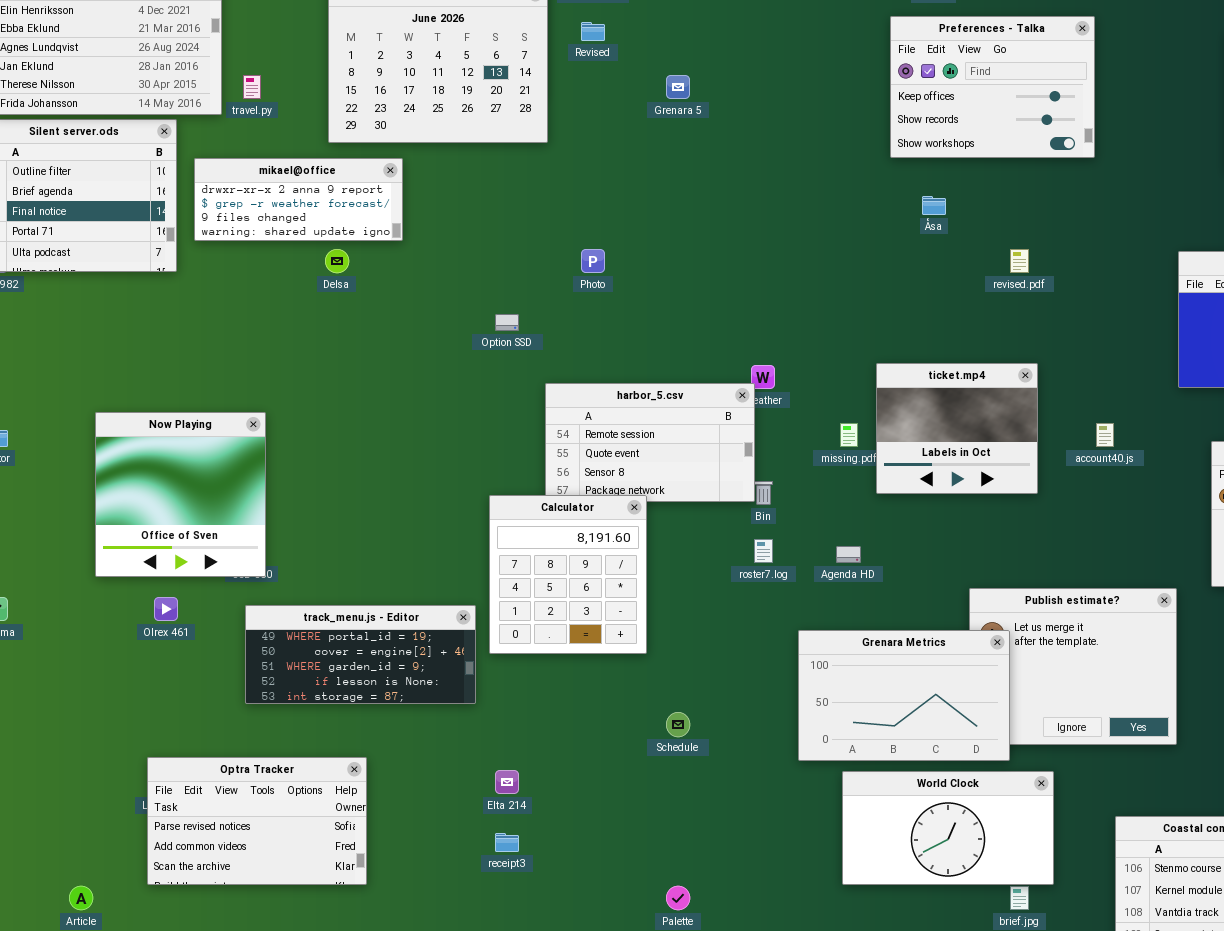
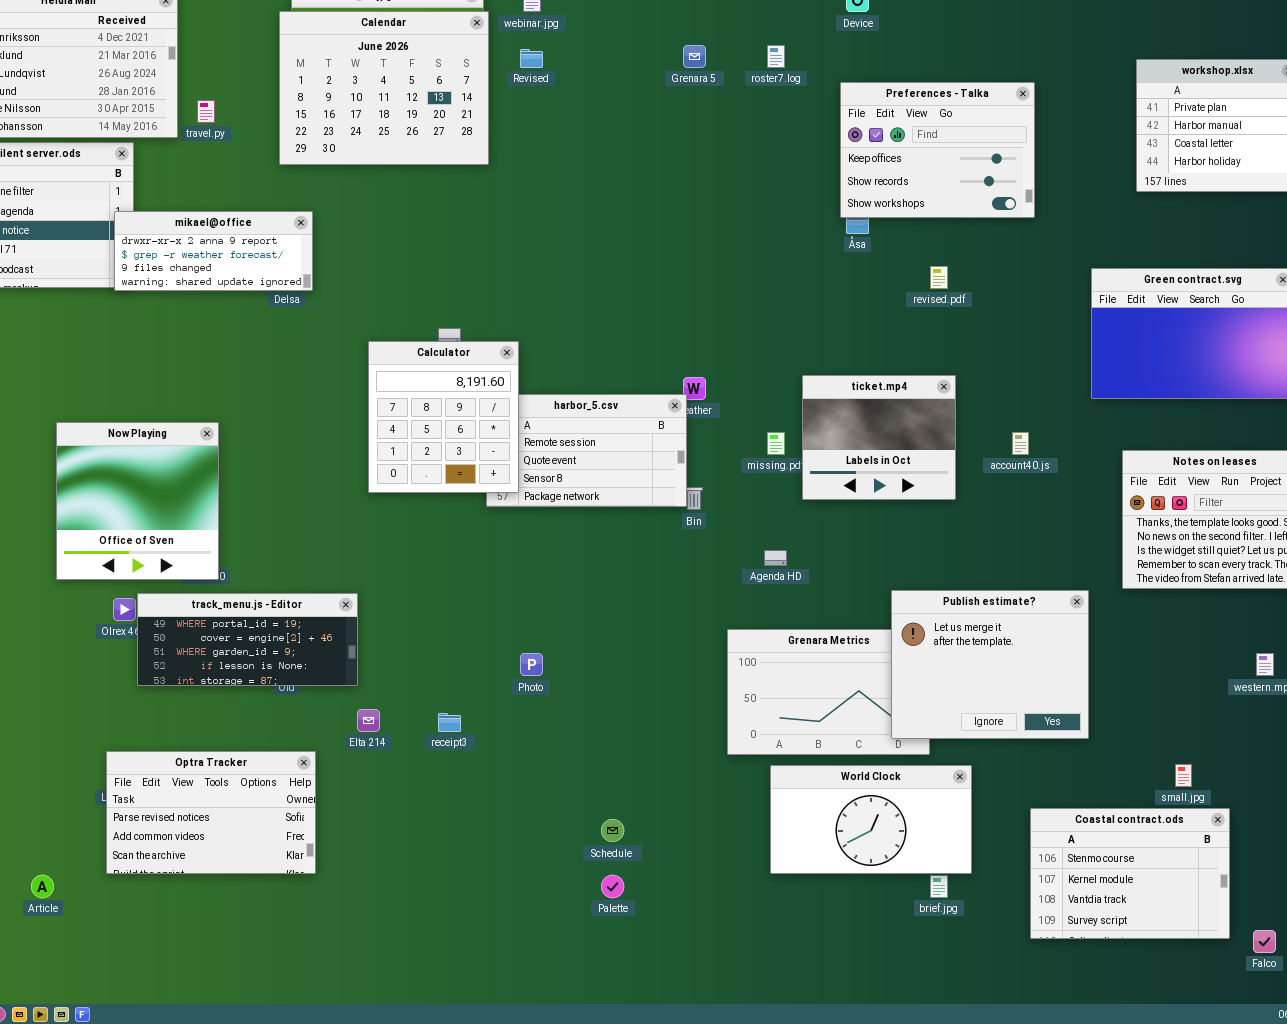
Preferences - Talka: [890,16,1095,158] -> [840,82,1035,218], moved
Grenara 5: [666,75,690,99] -> [683,45,706,68], moved
mikael@office: [194,158,403,241] -> [114,211,313,291], moved
Photo: [581,249,605,273] -> [520,653,543,676], moved
Calculator: [489,495,647,654] -> [368,341,519,493], moved
roster7.log: [754,539,773,563] -> [767,45,785,68], moved
Publish estimate?: [969,588,1177,745] -> [891,590,1089,739], raised
track_menu.js - Editor: [245,605,476,704] -> [137,593,358,686], moved
Schedule: [666,712,690,737] -> [601,819,624,842], moved
Elta 214: [495,770,519,794] -> [357,709,380,732], moved
receipt3: [495,833,519,852] -> [438,713,461,732], moved

